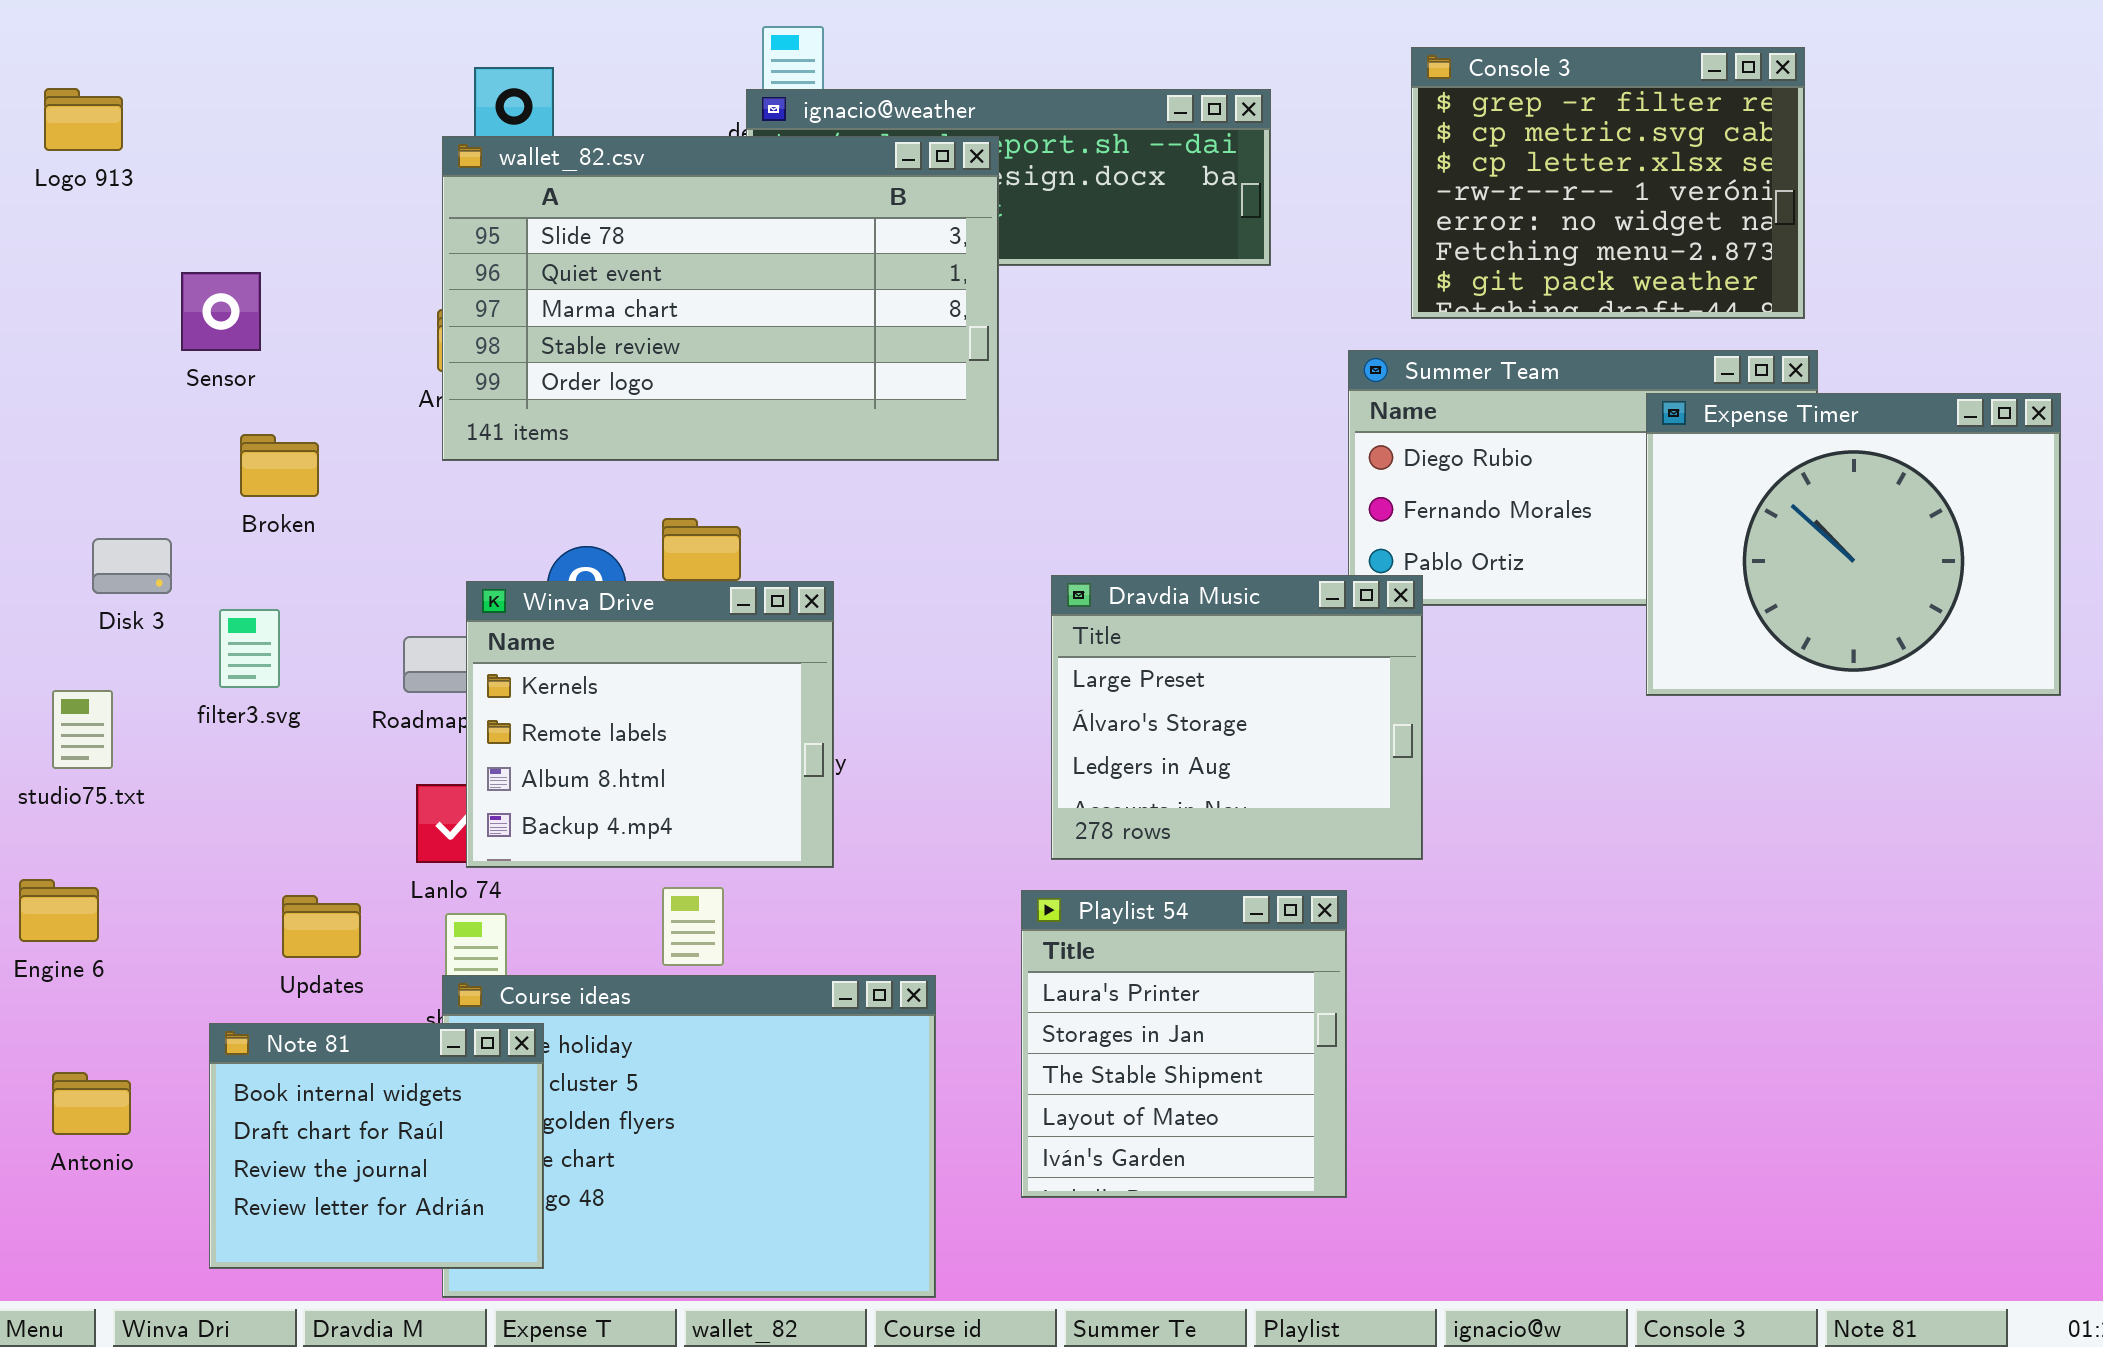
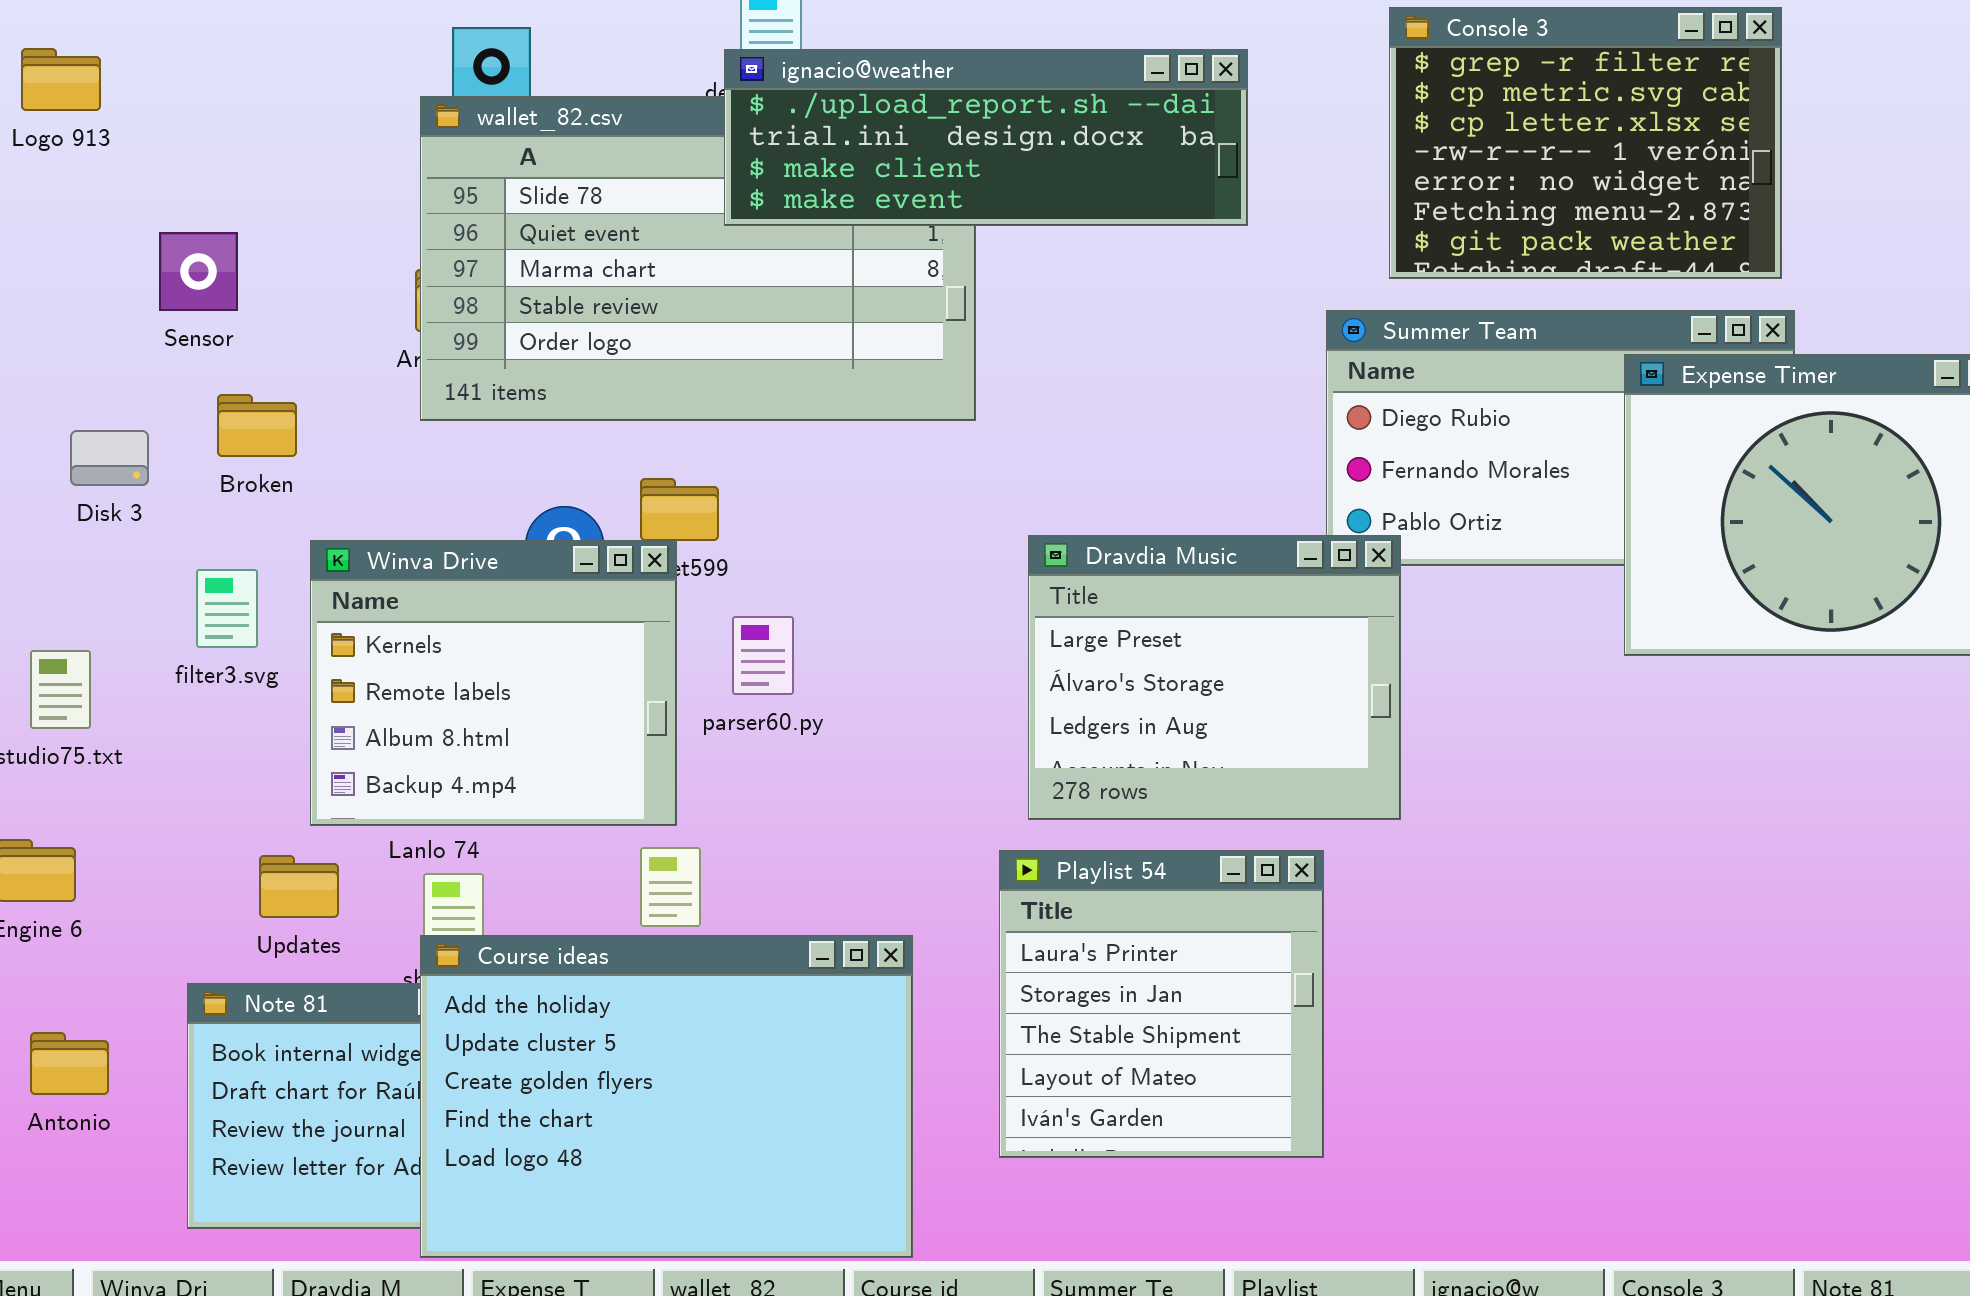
ignacio@weather: [746,89,1271,266] -> [724,49,1248,226], raised
Disk 3: [92,538,172,594] -> [70,430,149,486], moved
Winva Drive: [466,581,834,868] -> [310,540,677,826], moved
Course ideas: [442,975,936,1298] -> [420,935,913,1258], raised

